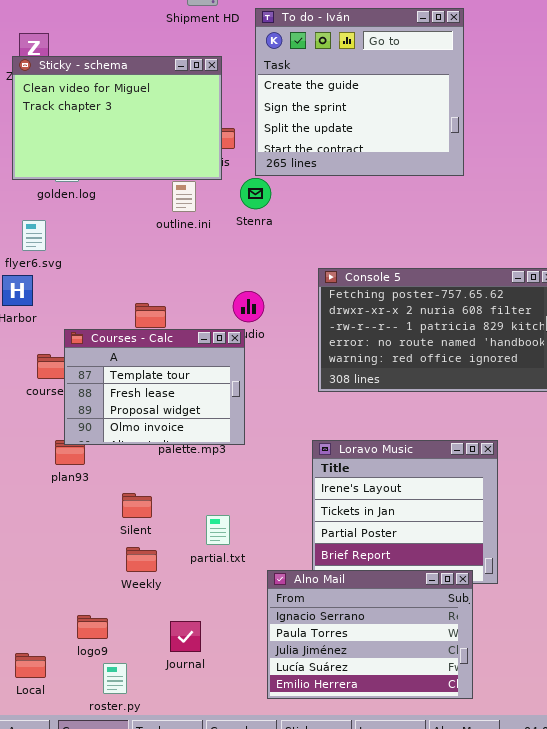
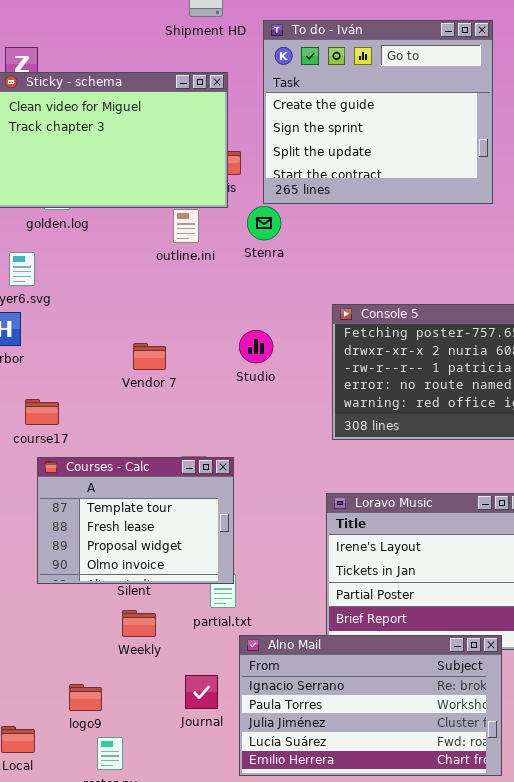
Courses - Calc: [64,329,245,445] -> [37,457,234,584], moved
Alno Mail: [267,570,473,699] -> [239,635,502,776], resized
Journal: [170,621,201,652] -> [185,675,218,709], moved

